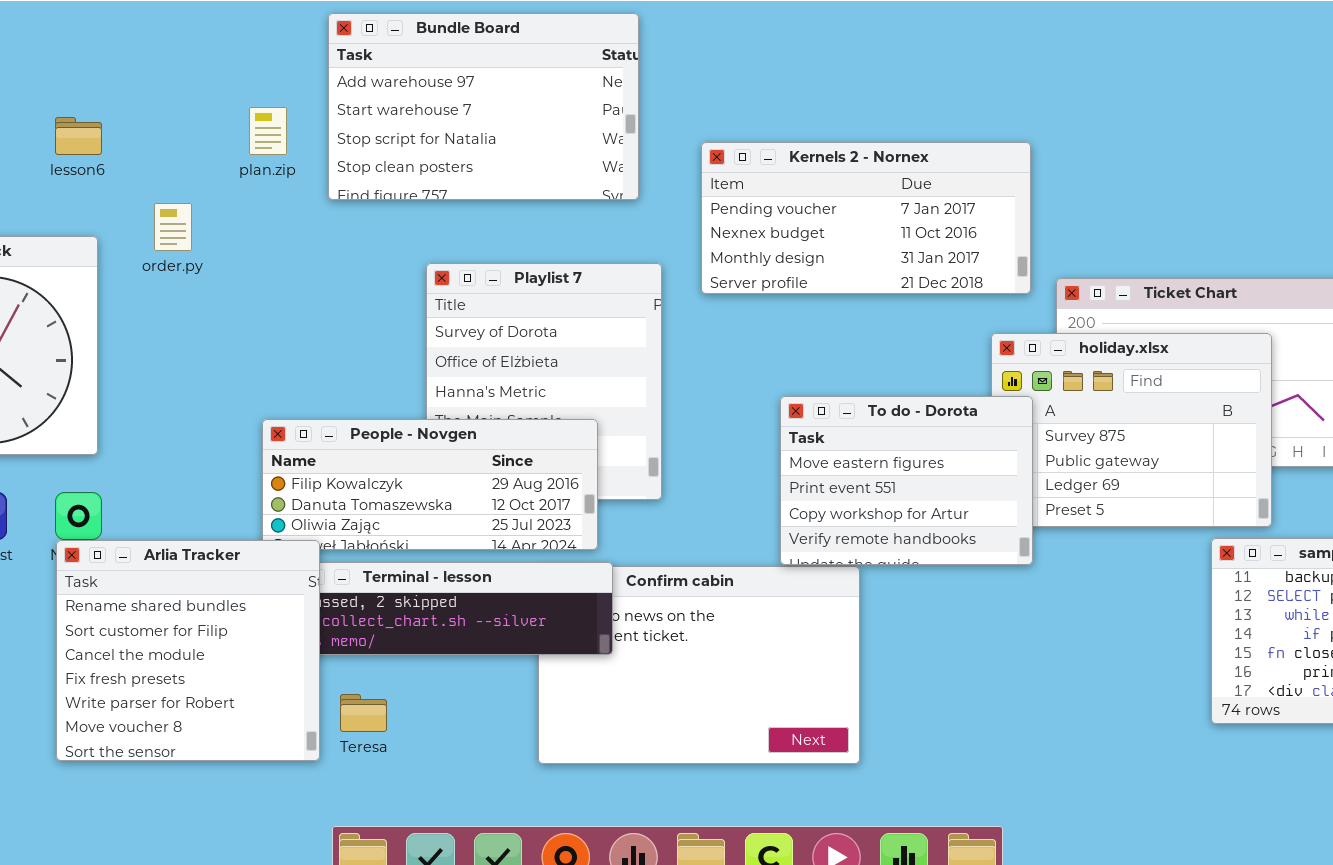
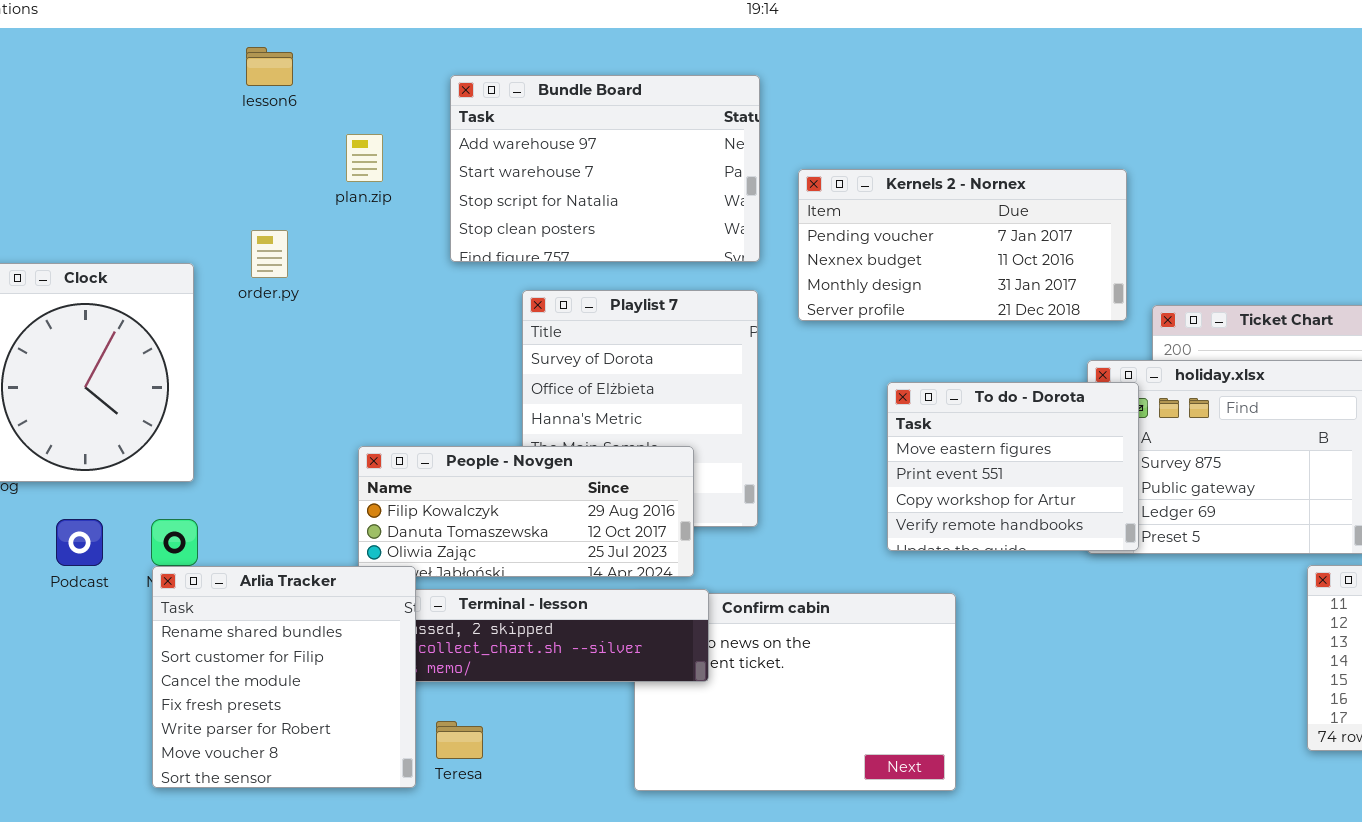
Bundle Board: [328,13,639,200] -> [450,75,760,262], moved
lesson6: [55,117,102,155] -> [246,47,293,86], moved
To do - Dorota: [780,396,1033,565] -> [887,382,1139,551], moved

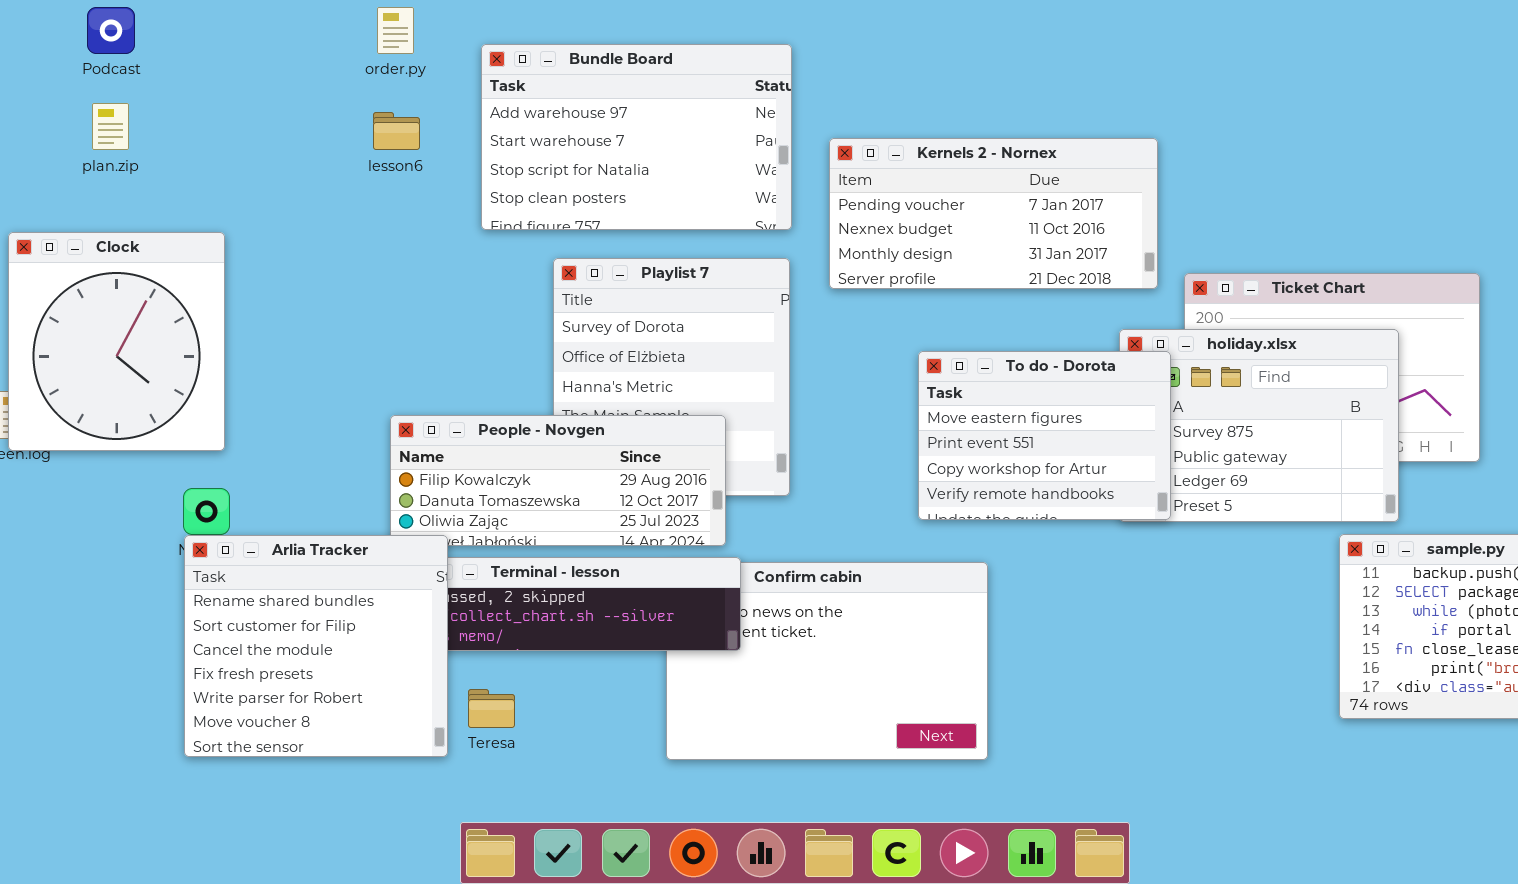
lesson6: [246,47,293,86] -> [373,112,420,150], moved
plan.zip: [346,134,383,182] -> [92,103,129,150], moved
order.py: [251,230,288,278] -> [377,7,414,54], moved
Podcast: [56,519,103,566] -> [87,7,135,54], moved

